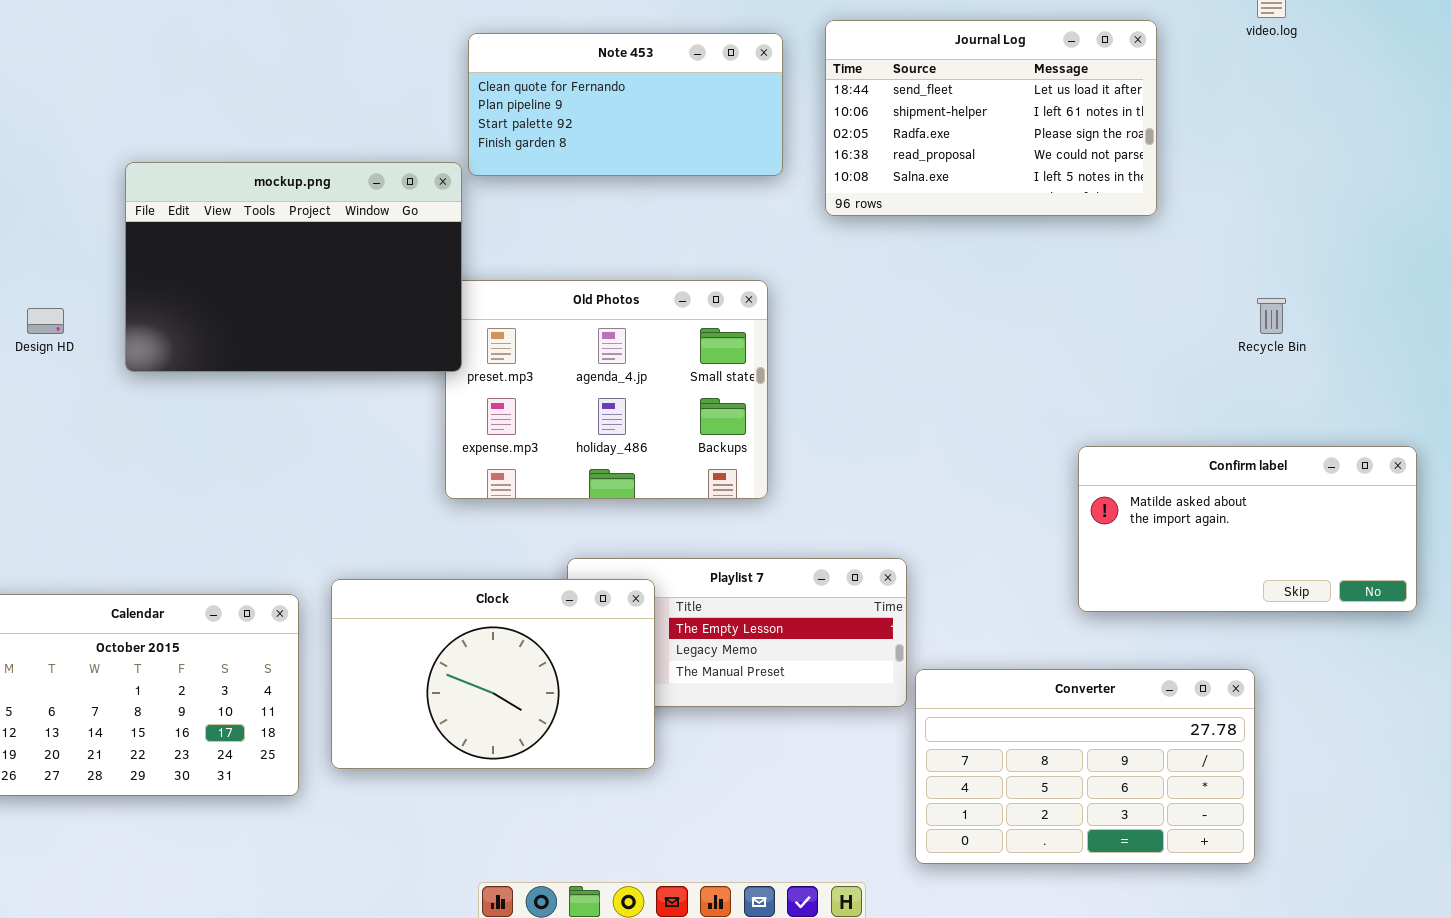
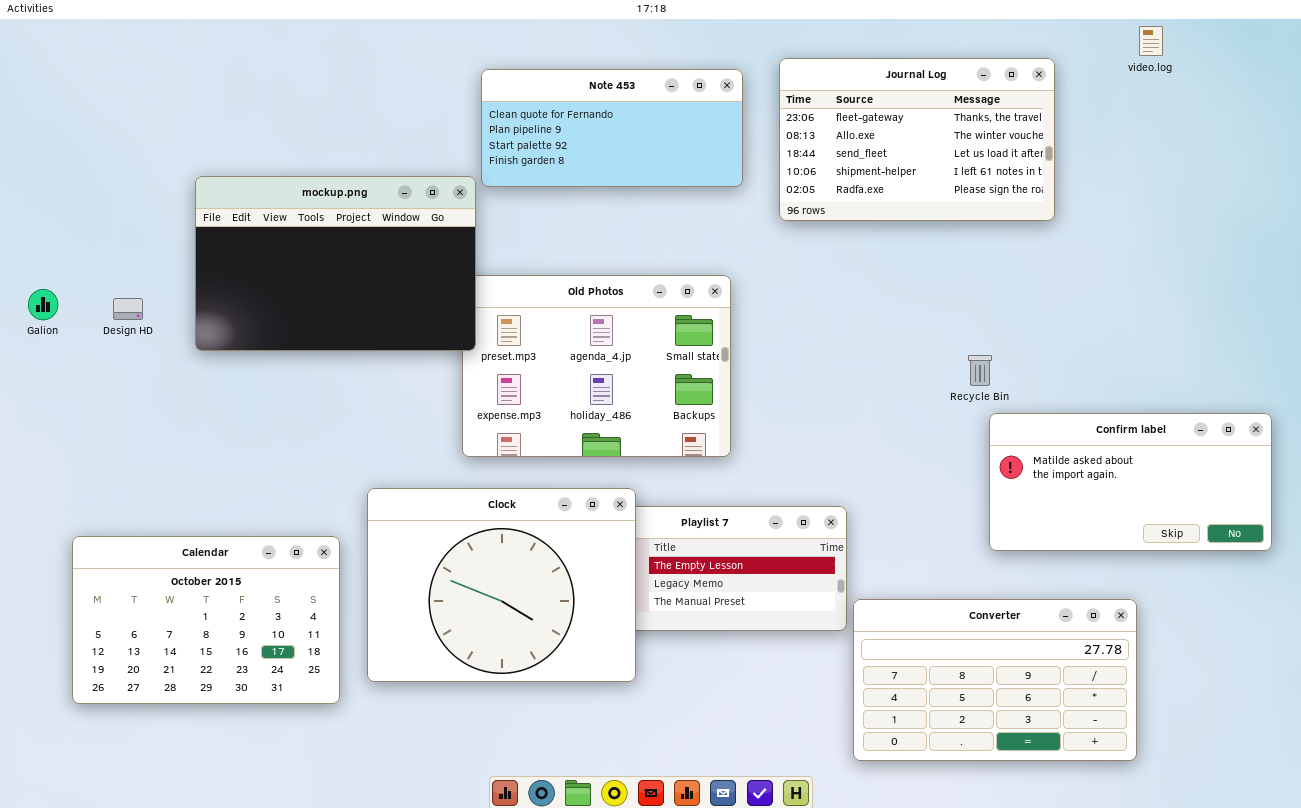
Journal Log: [825,20,1157,216] -> [779,58,1055,221], scrolled up 2 rows
Recycle Bin: [1257,298,1286,334] -> [968,355,992,386], moved
Clock: [331,579,655,769] -> [367,488,636,682], resized

